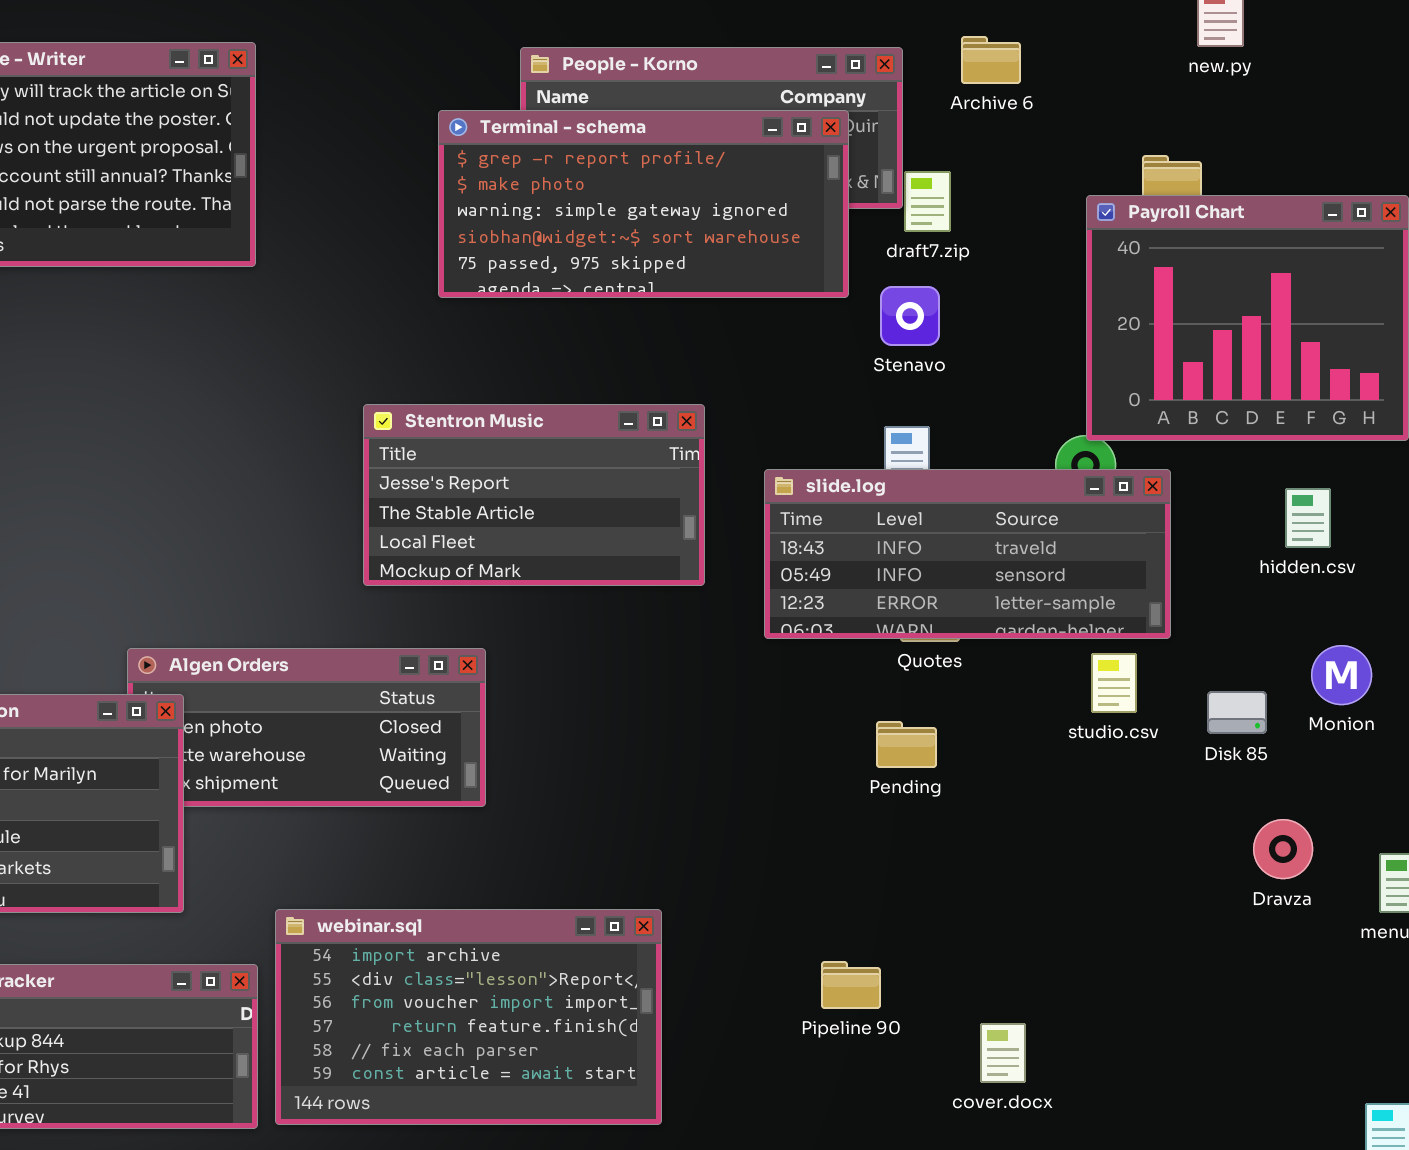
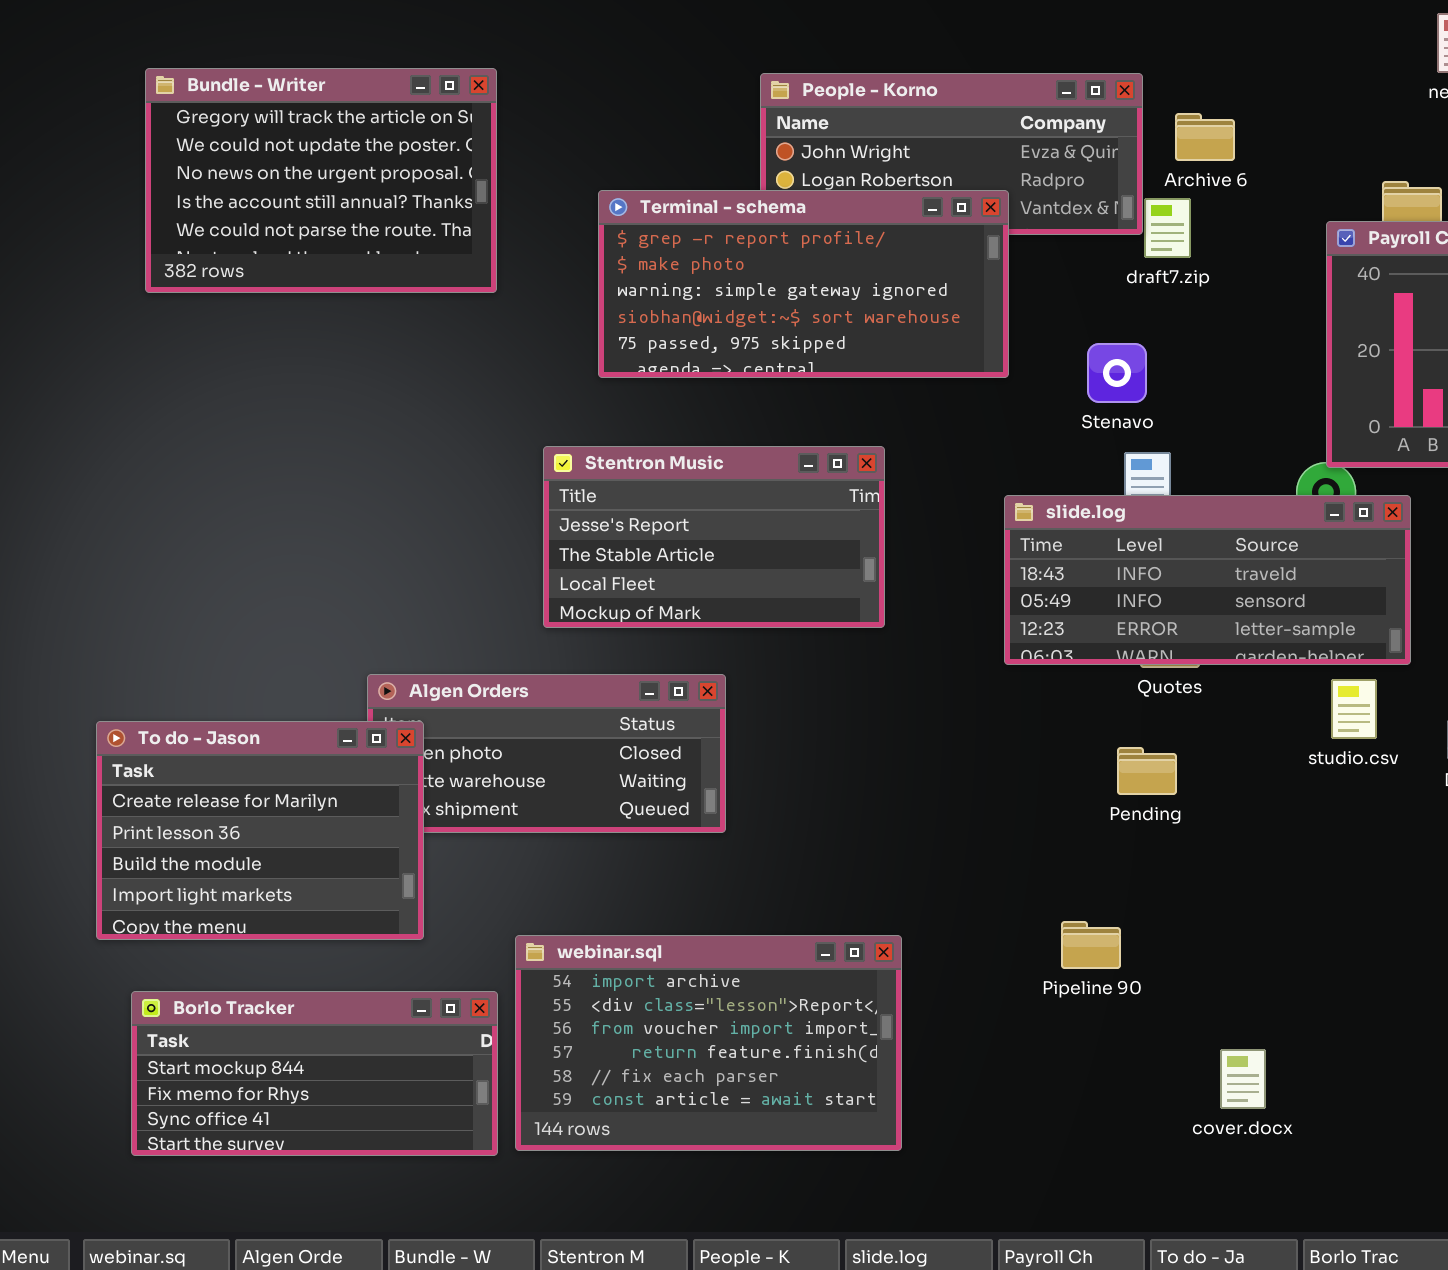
Archive 6: [961,36,1021,84] -> [1175,113,1235,161], moved
Terminal - schema: [438,110,849,298] -> [598,190,1009,378], moved
Stenavo: [880,286,940,346] -> [1087,343,1147,403], moved
Stentron Music: [363,404,705,586] -> [543,446,885,628], moved
Pipeline 90: [821,961,881,1009] -> [1061,921,1121,969], moved

